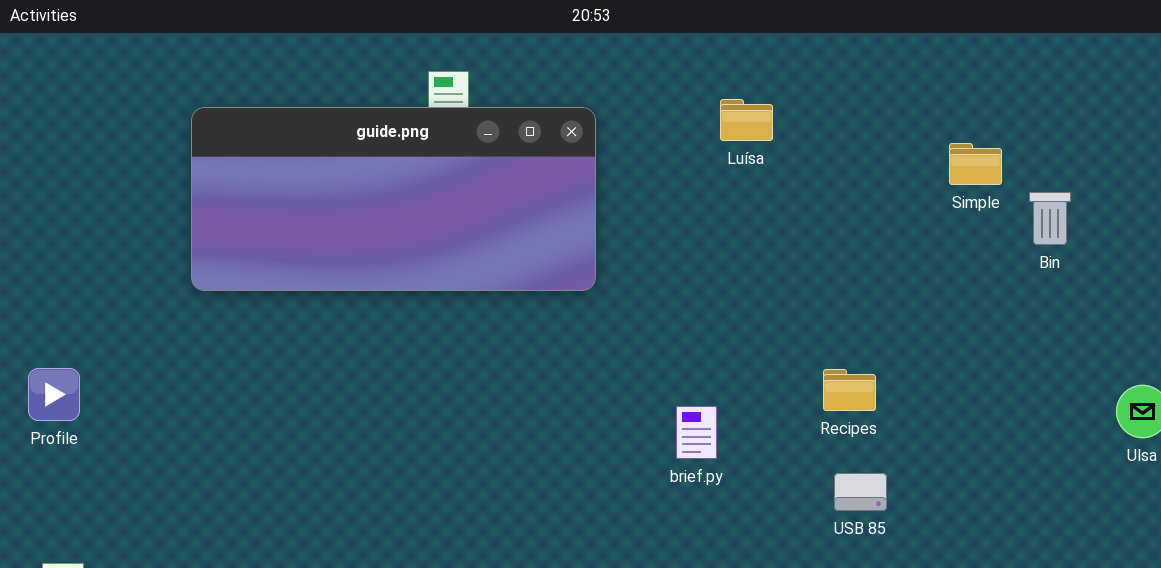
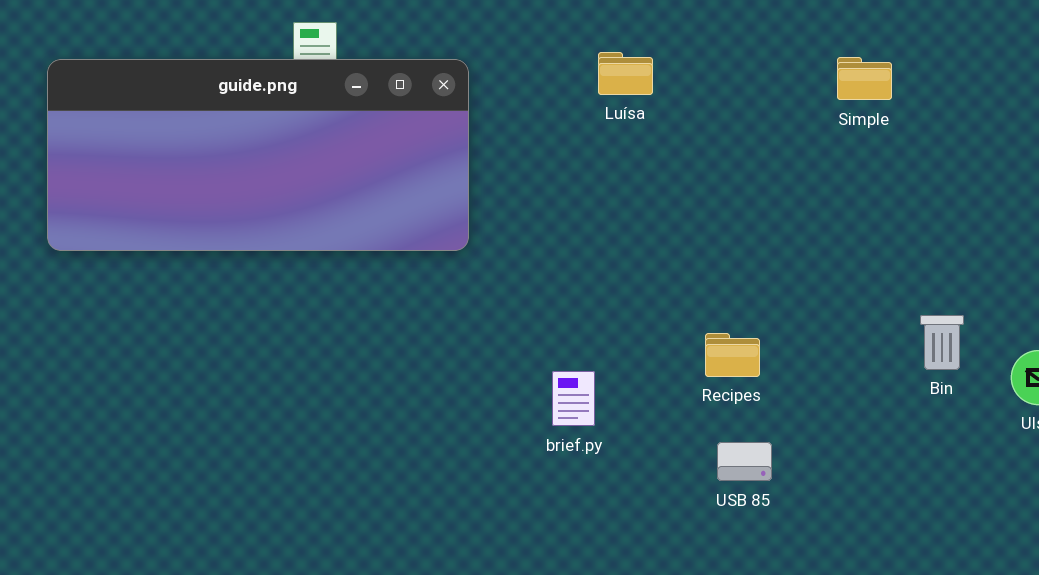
Simple: [949,143,1002,185] -> [837,57,892,100], moved
Bin: [1029,192,1071,245] -> [920,315,964,370], moved

